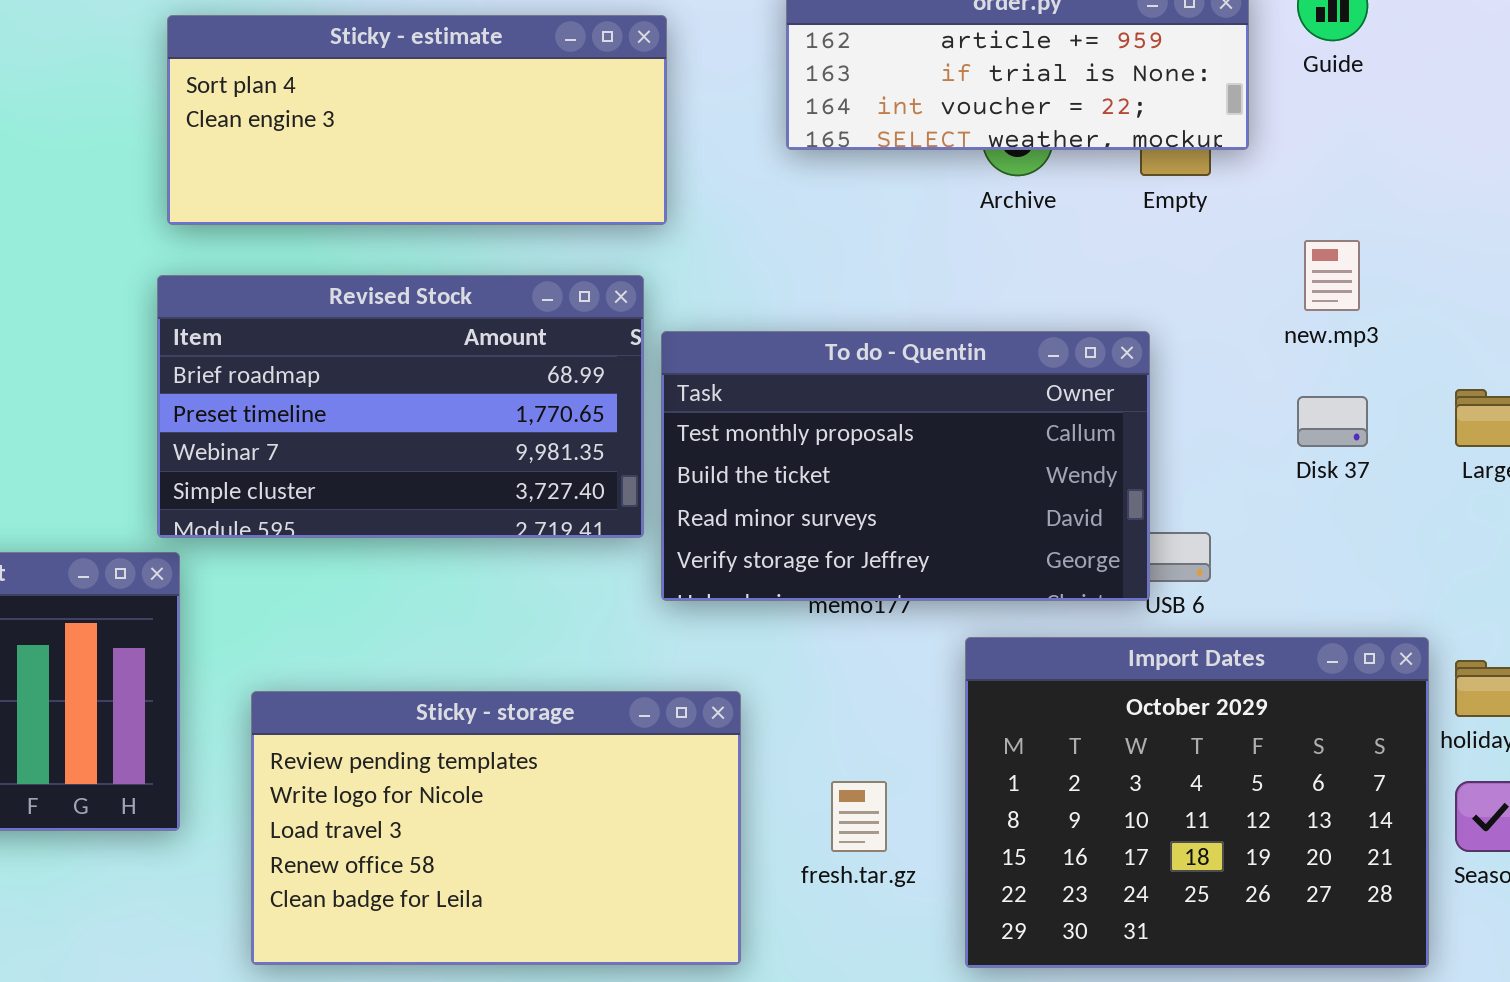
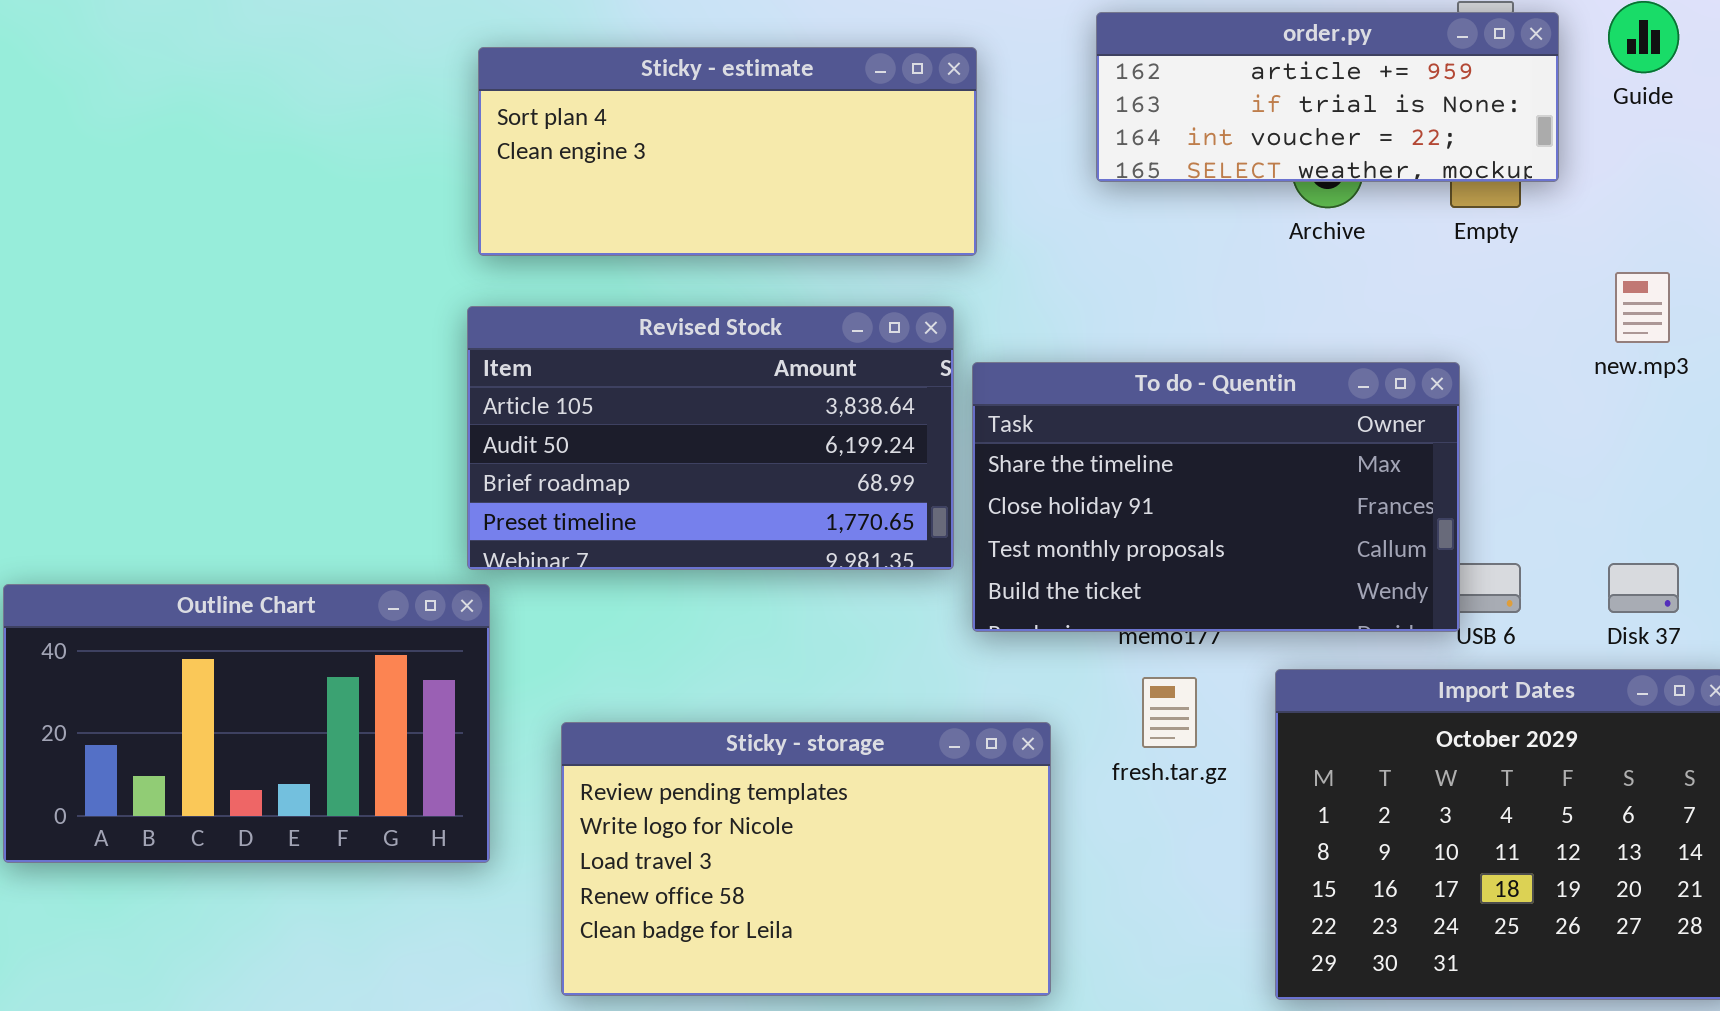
Revised Stock: [157,275,644,538] -> [467,306,954,570], scrolled up 2 rows
To do - Quentin: [661,331,1150,601] -> [972,362,1460,632], scrolled up 2 rows
Disk 37: [1297,396,1368,447] -> [1608,563,1679,613], moved
fresh.tar.gz: [831,781,887,852] -> [1142,677,1197,748], moved

